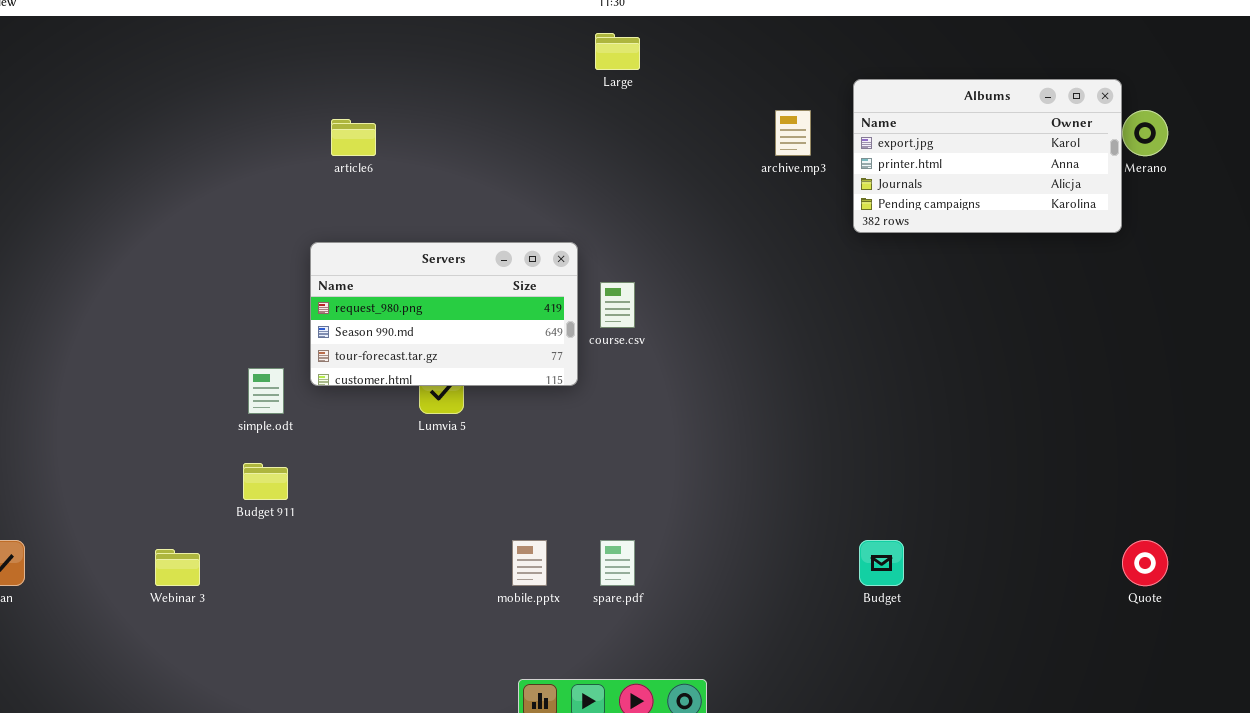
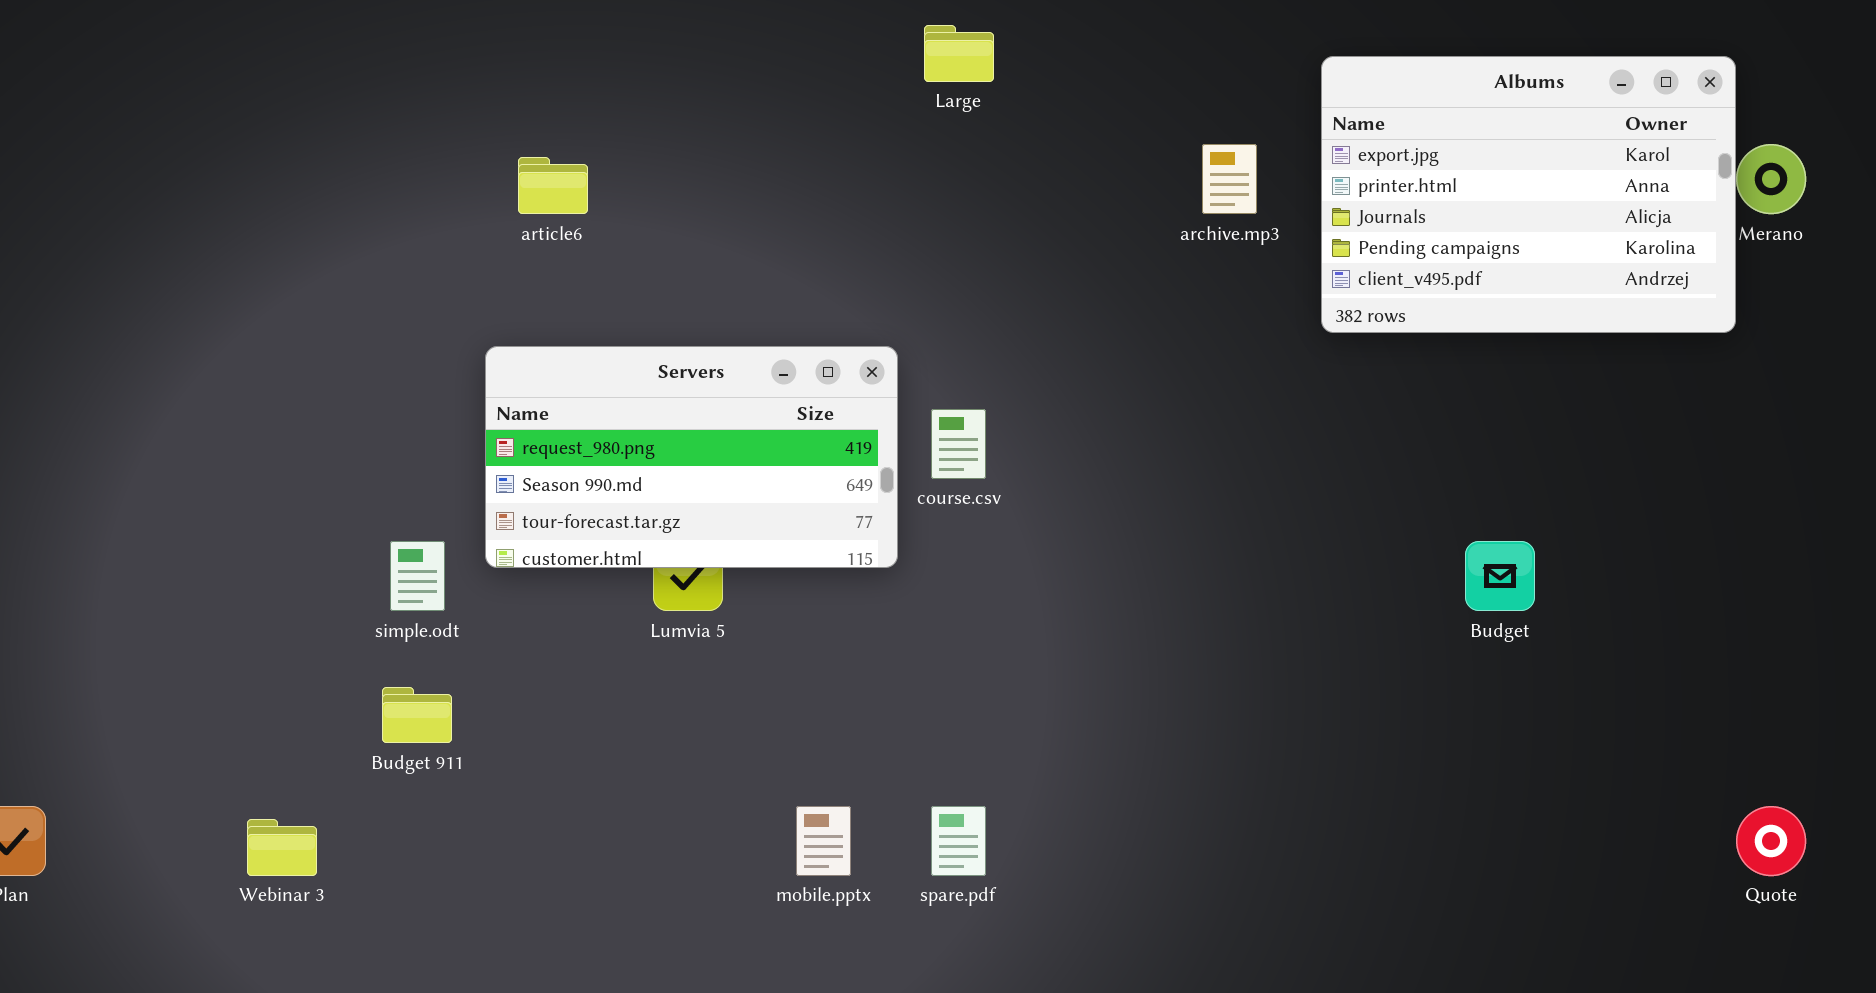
Albums: [853,79,1122,233] -> [1321,56,1736,333], resized
Budget: [859,540,904,586] -> [1465,541,1535,611], moved

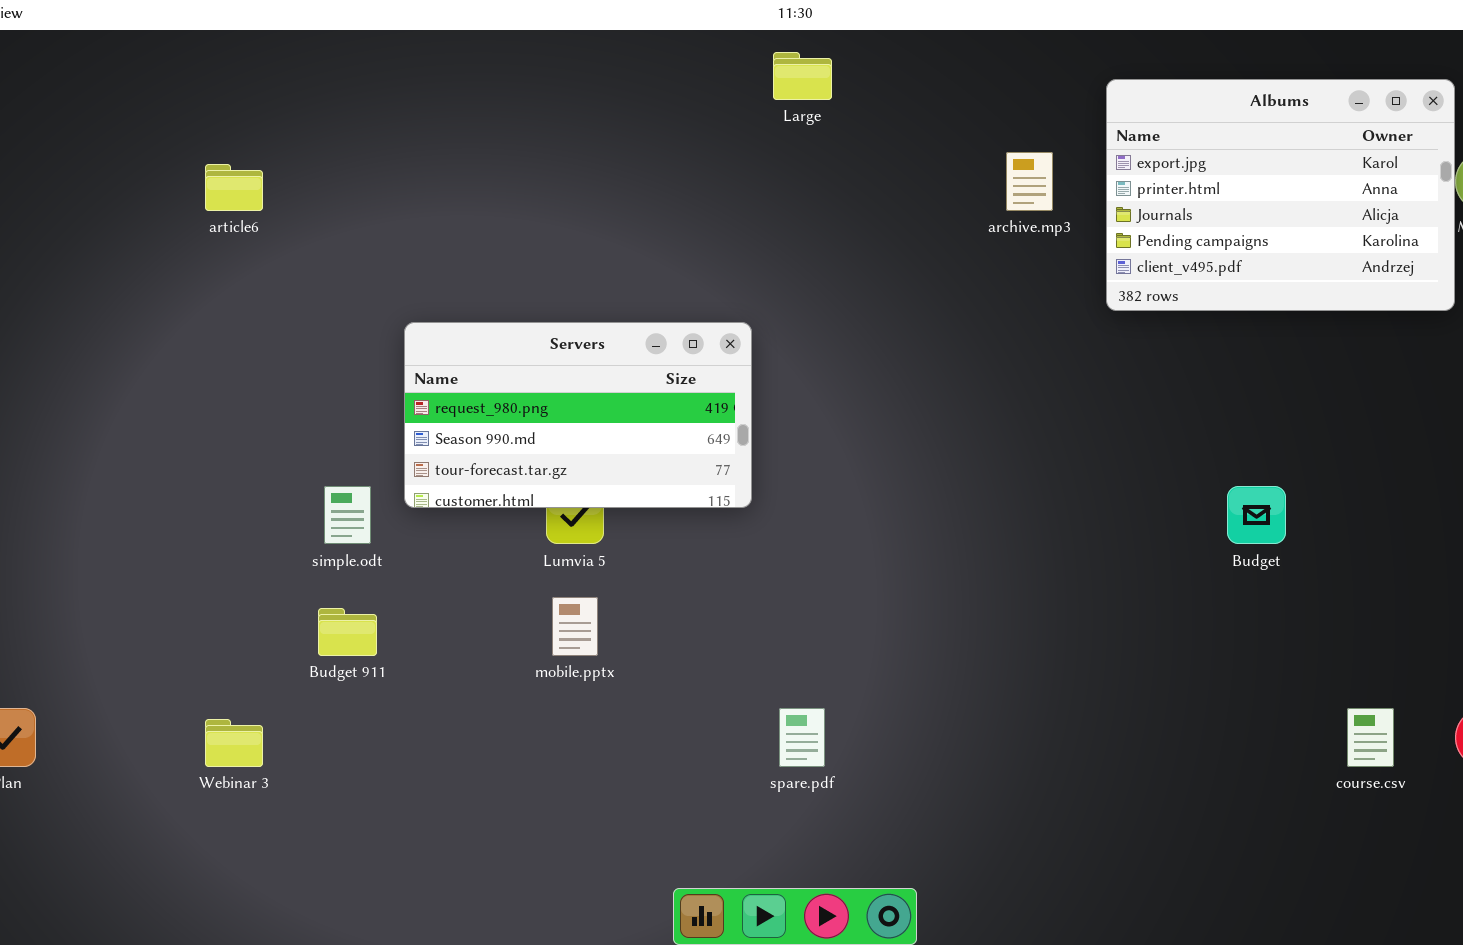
article6: [518,157,588,214] -> [205,164,263,211], moved
course.csv: [931,409,986,479] -> [1347,708,1394,767], moved
mobile.pptx: [796,806,851,876] -> [552,597,598,656], moved

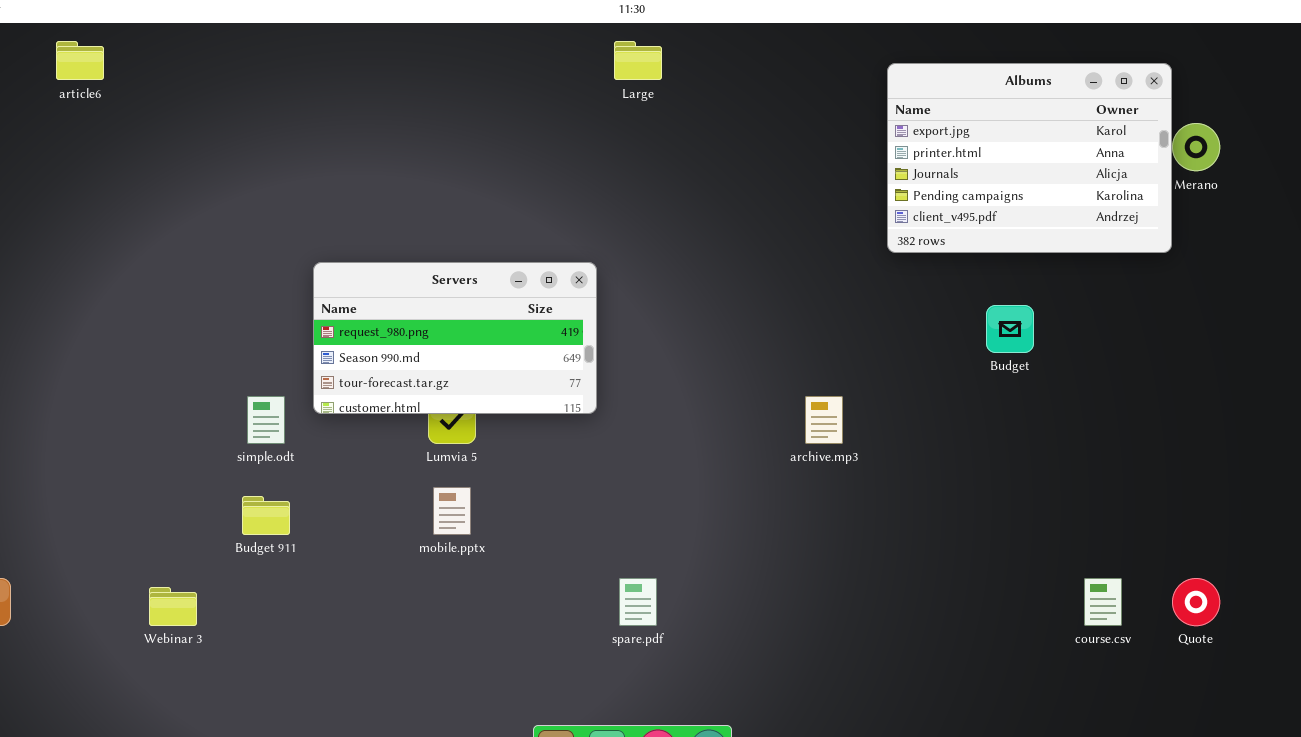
archive.mp3: [1006,152,1053,211] -> [805,396,843,444], moved
article6: [205,164,263,211] -> [56,41,104,80], moved
Budget: [1227,486,1286,544] -> [986,305,1034,353], moved

